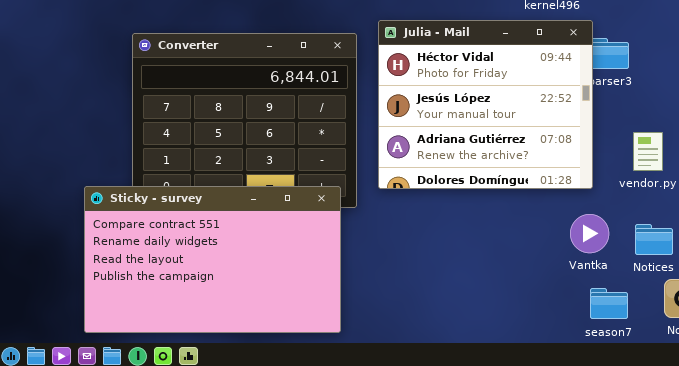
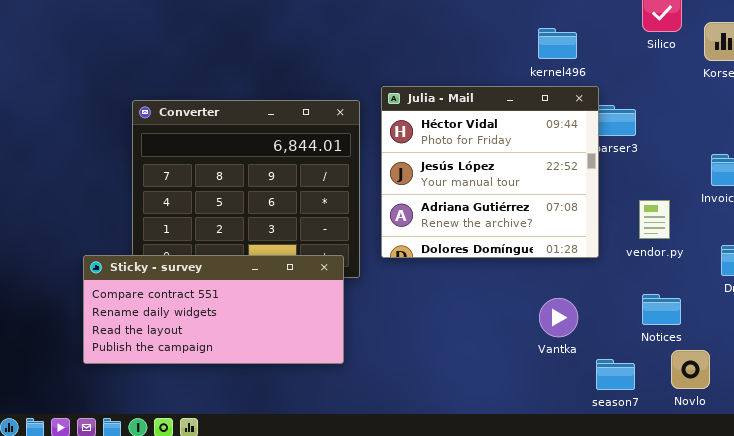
Sticky - survey: [84,186,341,333] -> [83,255,344,364], resized
Vantka: [570,214,609,253] -> [539,298,578,337], moved

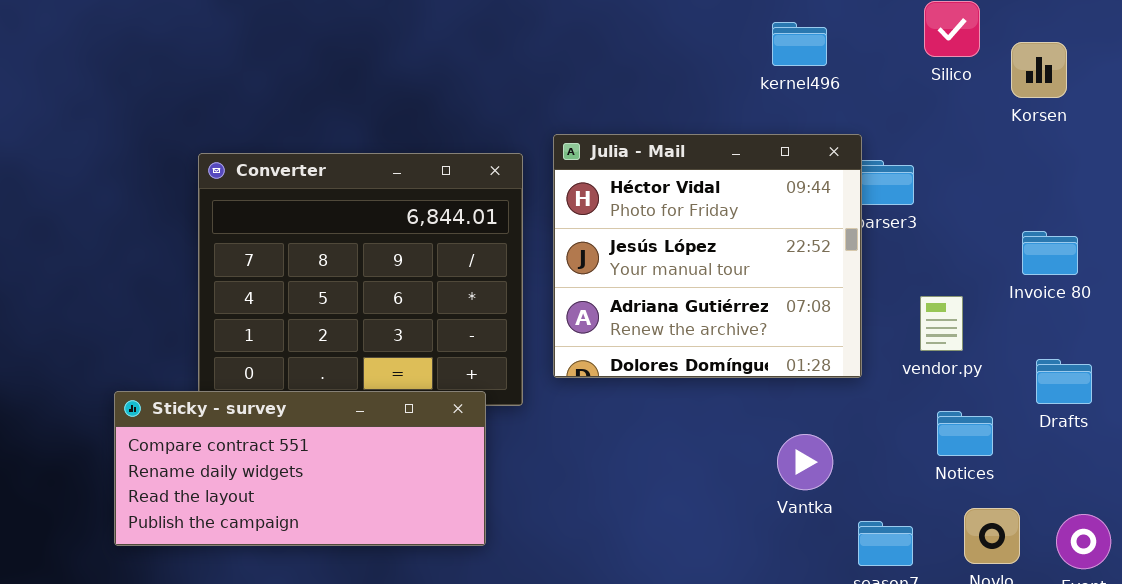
kernel496: [538,28,577,59] -> [772,22,827,66], moved
Sticky - survey: [83,255,344,364] -> [114,391,486,546], moved
Notices: [642,294,681,325] -> [937,411,993,456], moved

